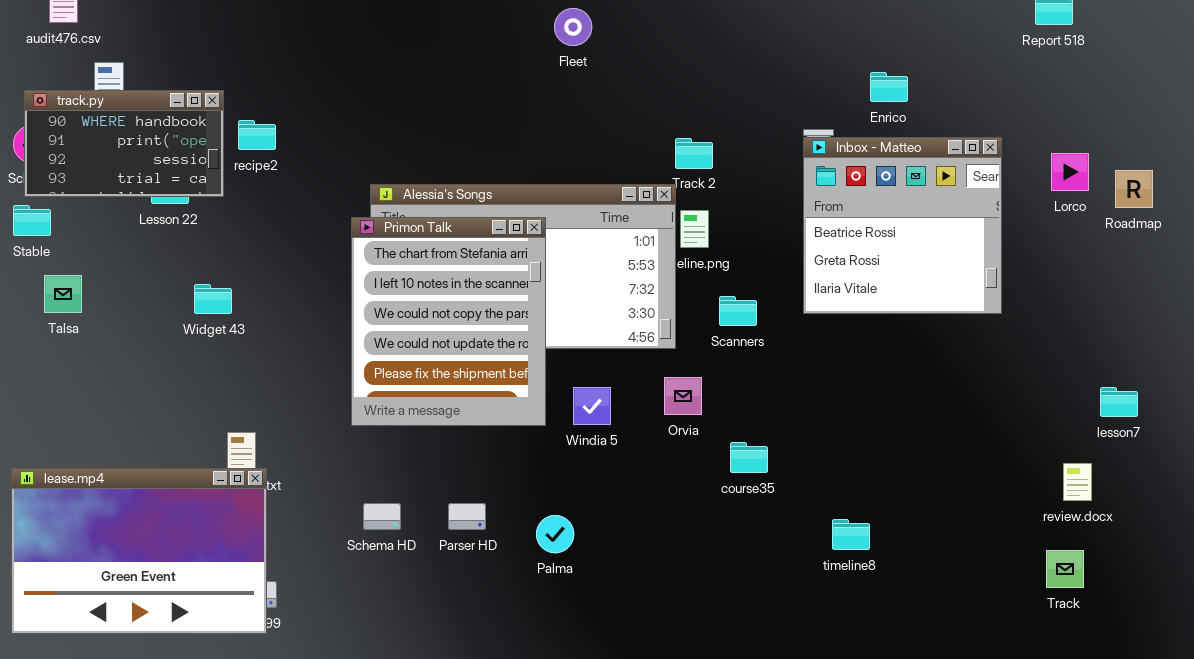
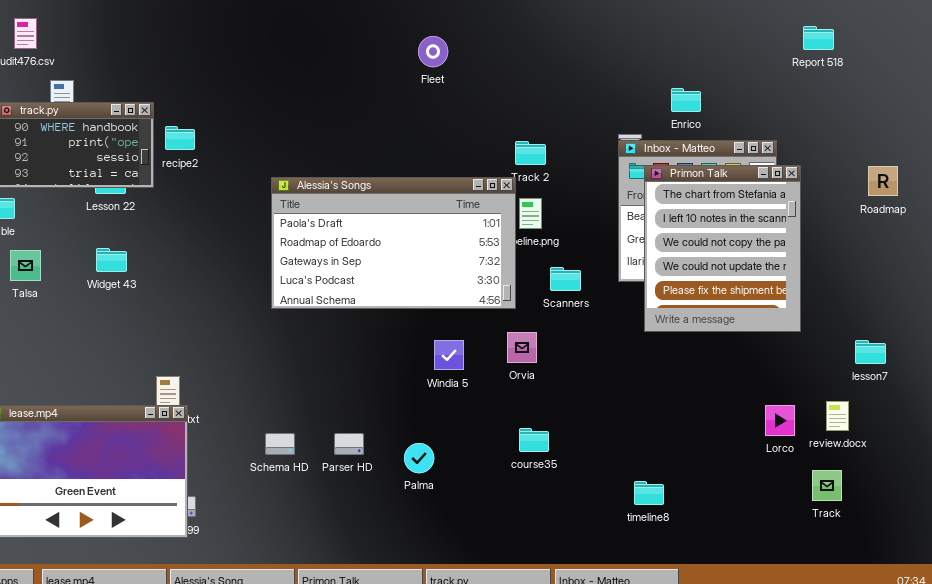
Lorco: [1051,153,1089,191] -> [765,405,795,436], moved
Primon Talk: [351,217,546,426] -> [644,165,801,332], moved
Widget 43: [194,284,232,314] -> [96,248,127,272], moved
course35: [730,442,768,473] -> [519,428,549,452], moved
timeline8: [832,519,870,550] -> [634,481,664,505], moved

